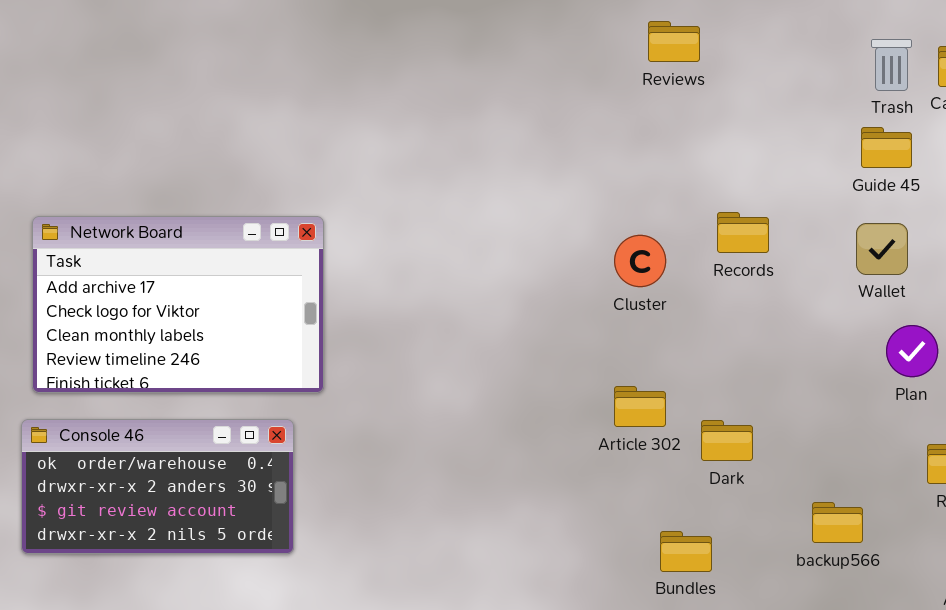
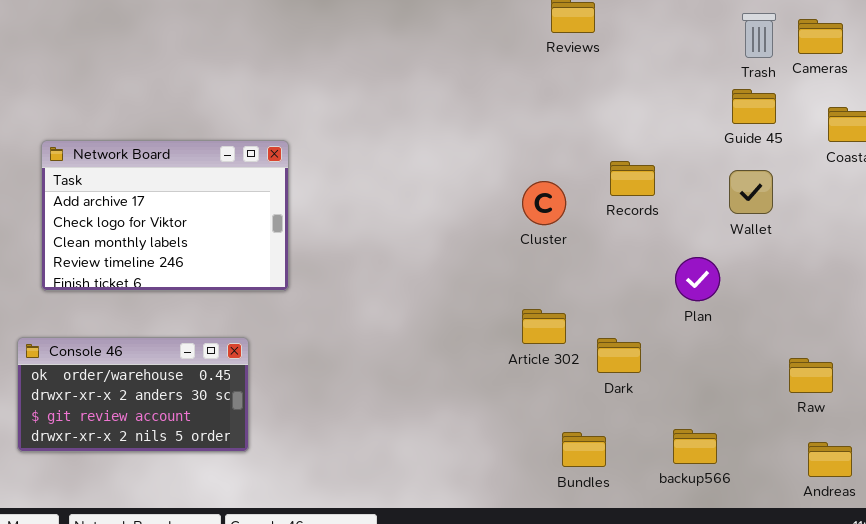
Network Board: [32,216,324,393] -> [41,140,289,291], moved
Plan: [886,325,938,377] -> [675,257,720,301], moved
backup566: [812,502,863,543] -> [673,429,717,464], moved

